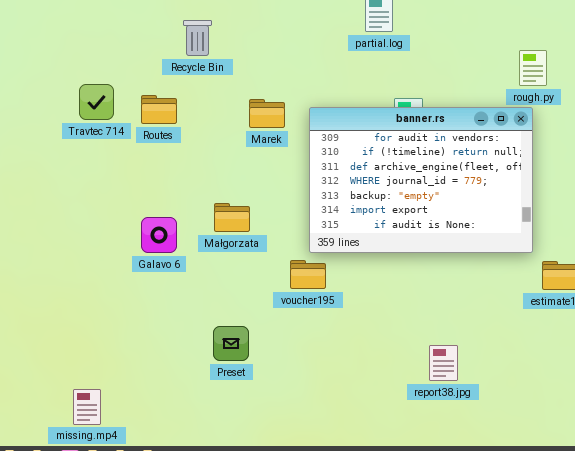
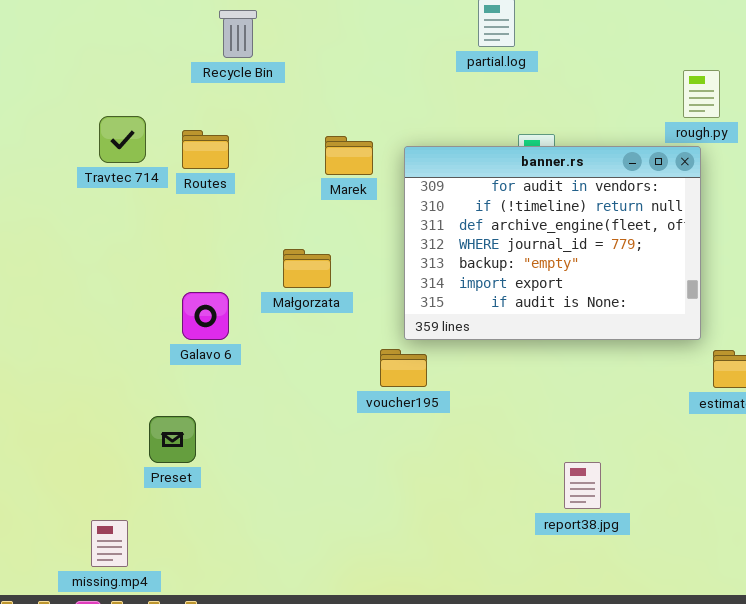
Recycle Bin: [183,20,212,56] -> [219,10,257,58], moved
Małgorzata: [214,203,250,232] -> [283,249,331,288], moved
Preset: [213,326,249,361] -> [149,416,196,463], moved

